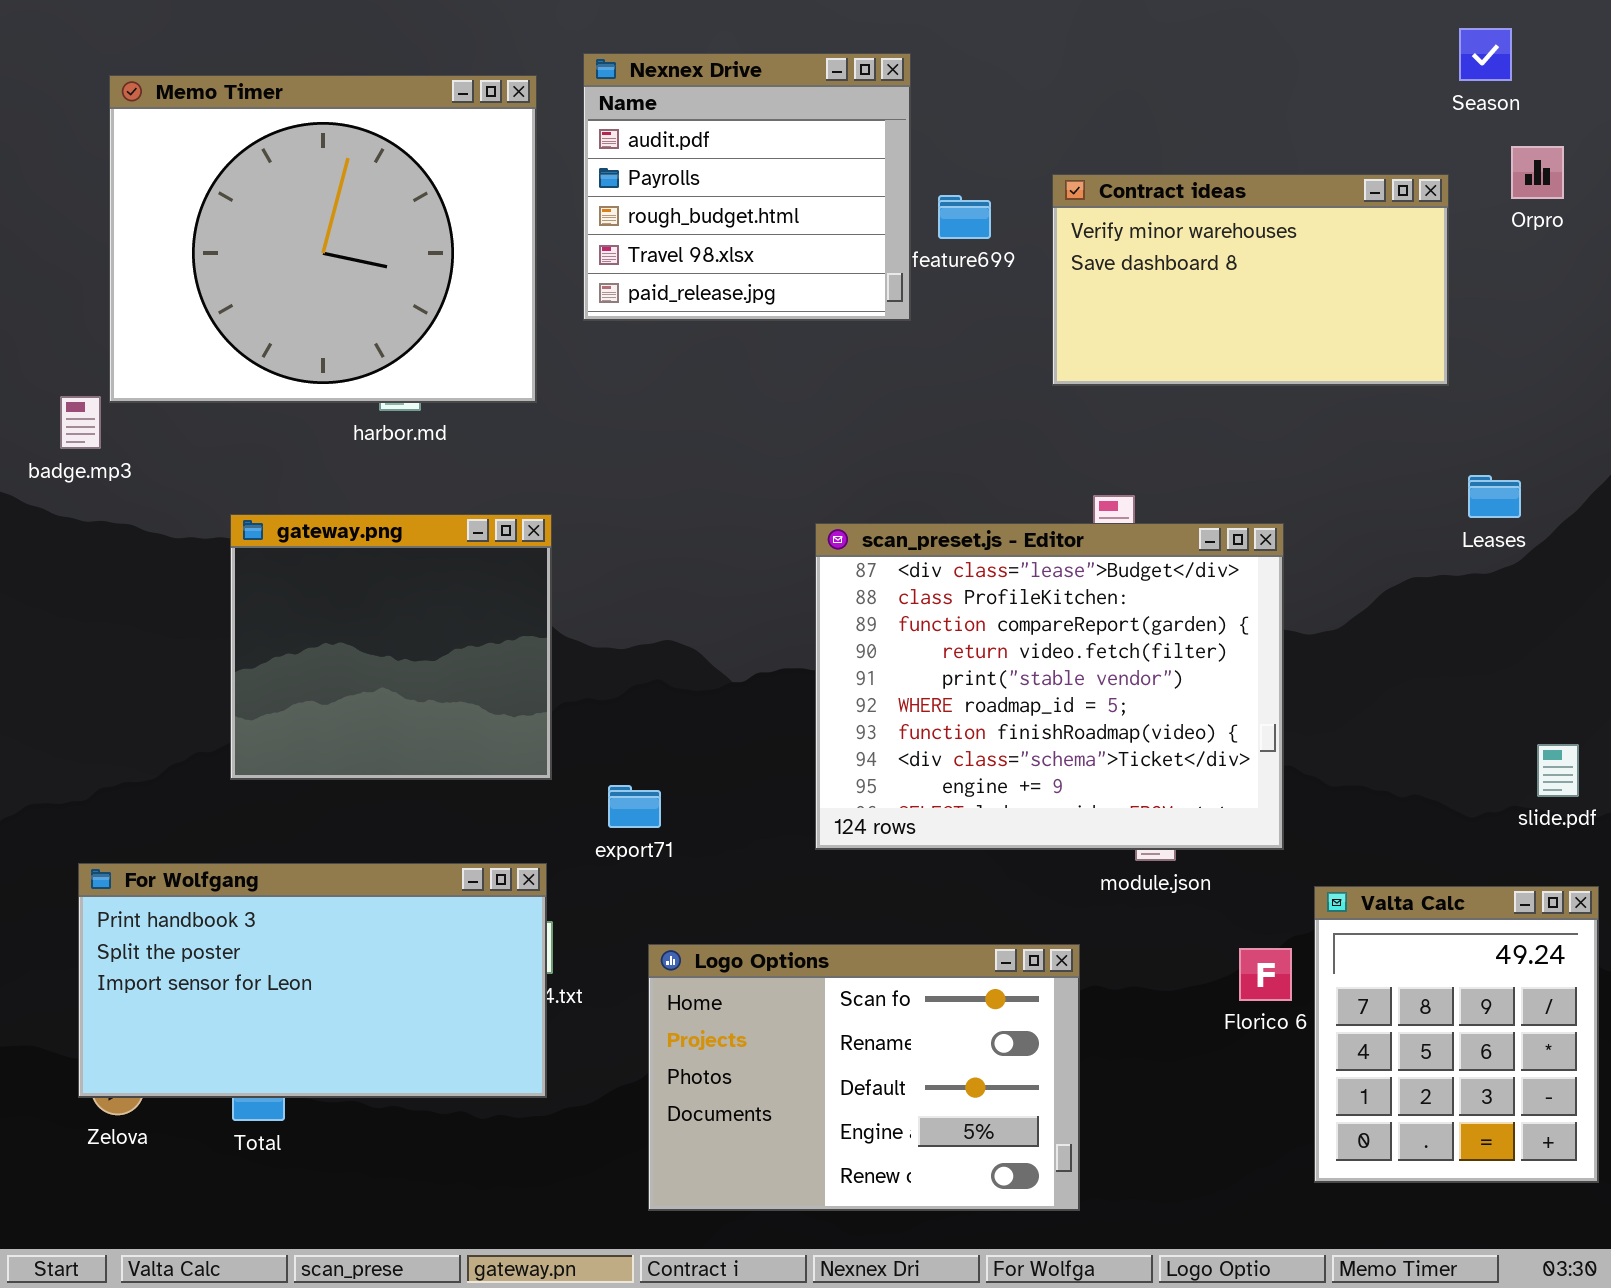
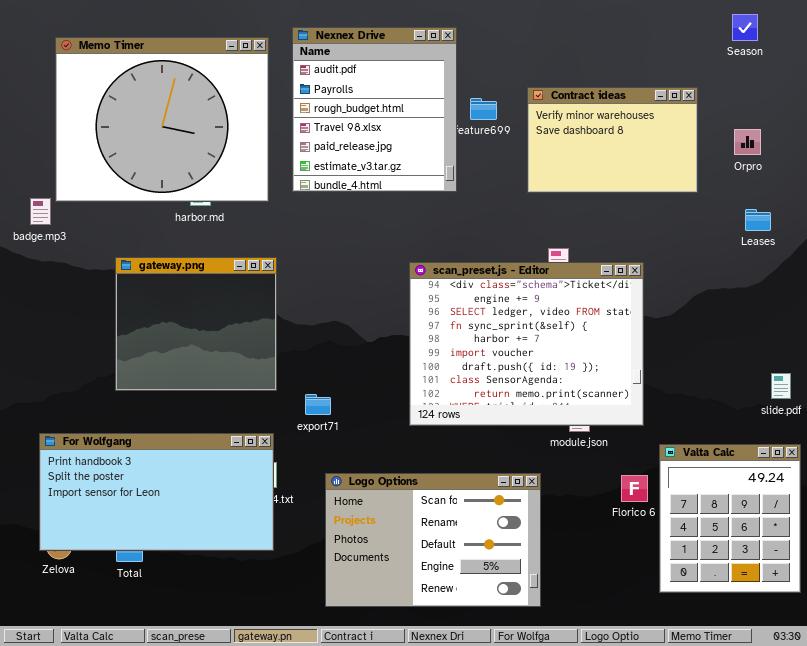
Nexnex Drive: [583,53,911,321] -> [292,27,457,192], resized
Orpro: [1511,146,1564,199] -> [734,129,761,155], moved
Contract ideas: [1052,174,1449,386] -> [527,87,698,193], resized
Leases: [1468,475,1521,518] -> [745,209,771,231], moved
scan_preset.js - Editor: [815,523,1284,850] -> [409,262,644,426], scrolled down 7 rows

